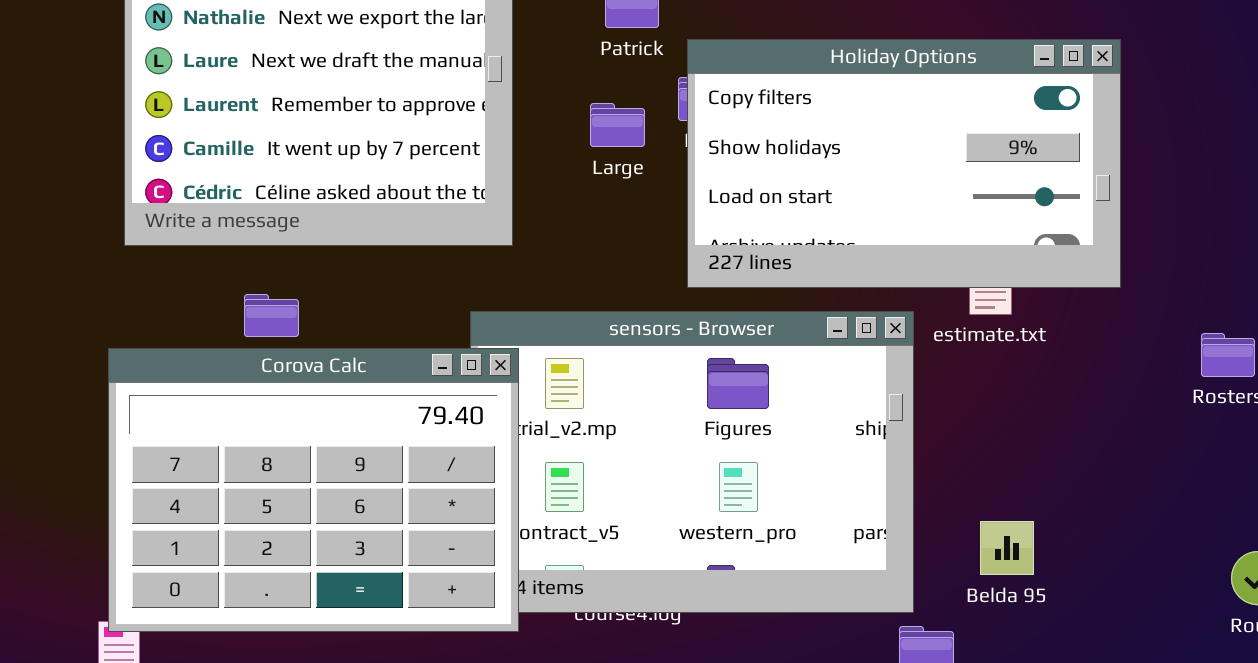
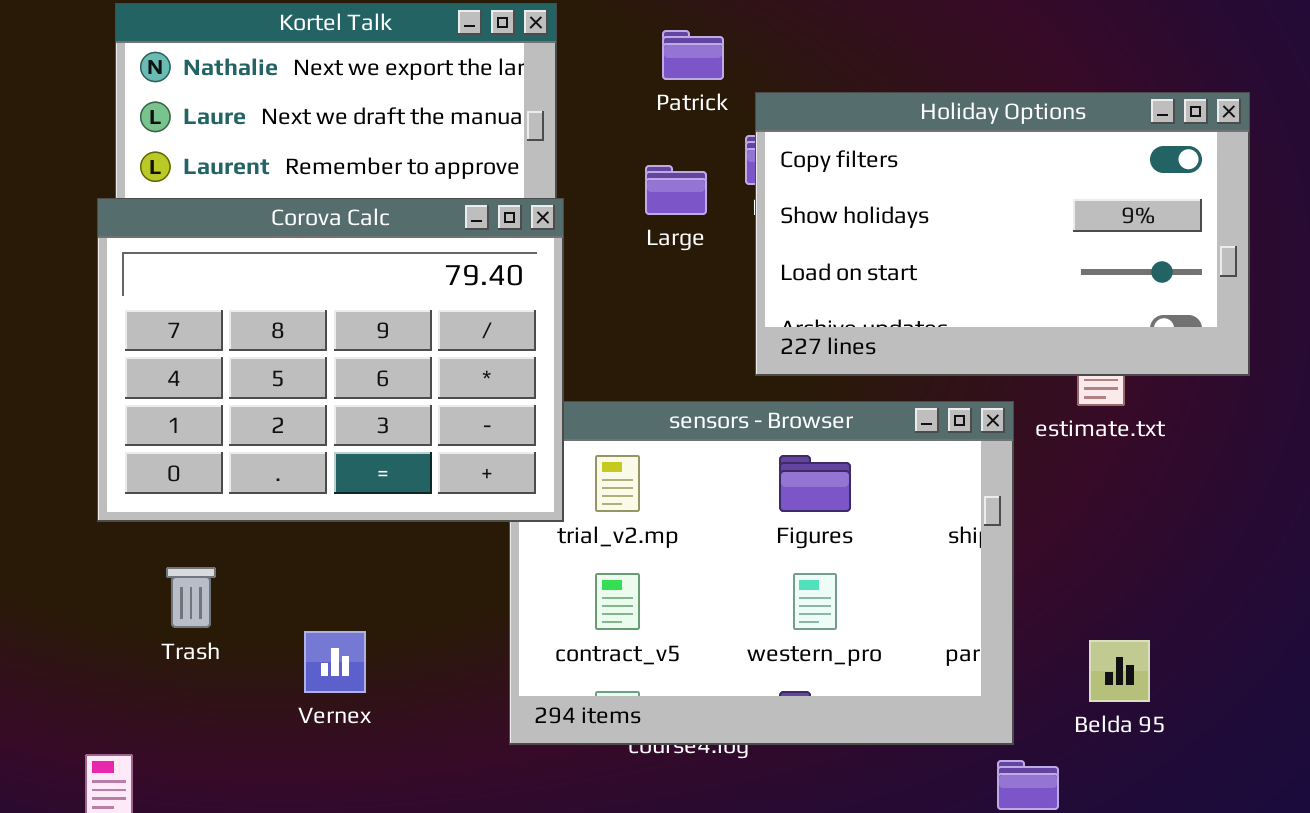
Corova Calc: [108,348,519,632] -> [97,198,564,522], moved

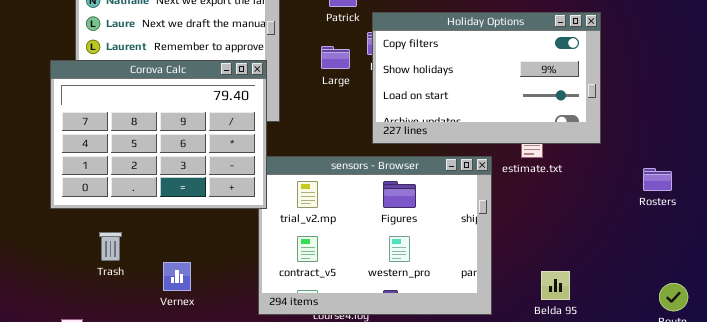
Corova Calc: [97,198,564,522] -> [50,60,267,209], moved
Belda 95: [1089,640,1150,702] -> [541,271,570,300], moved

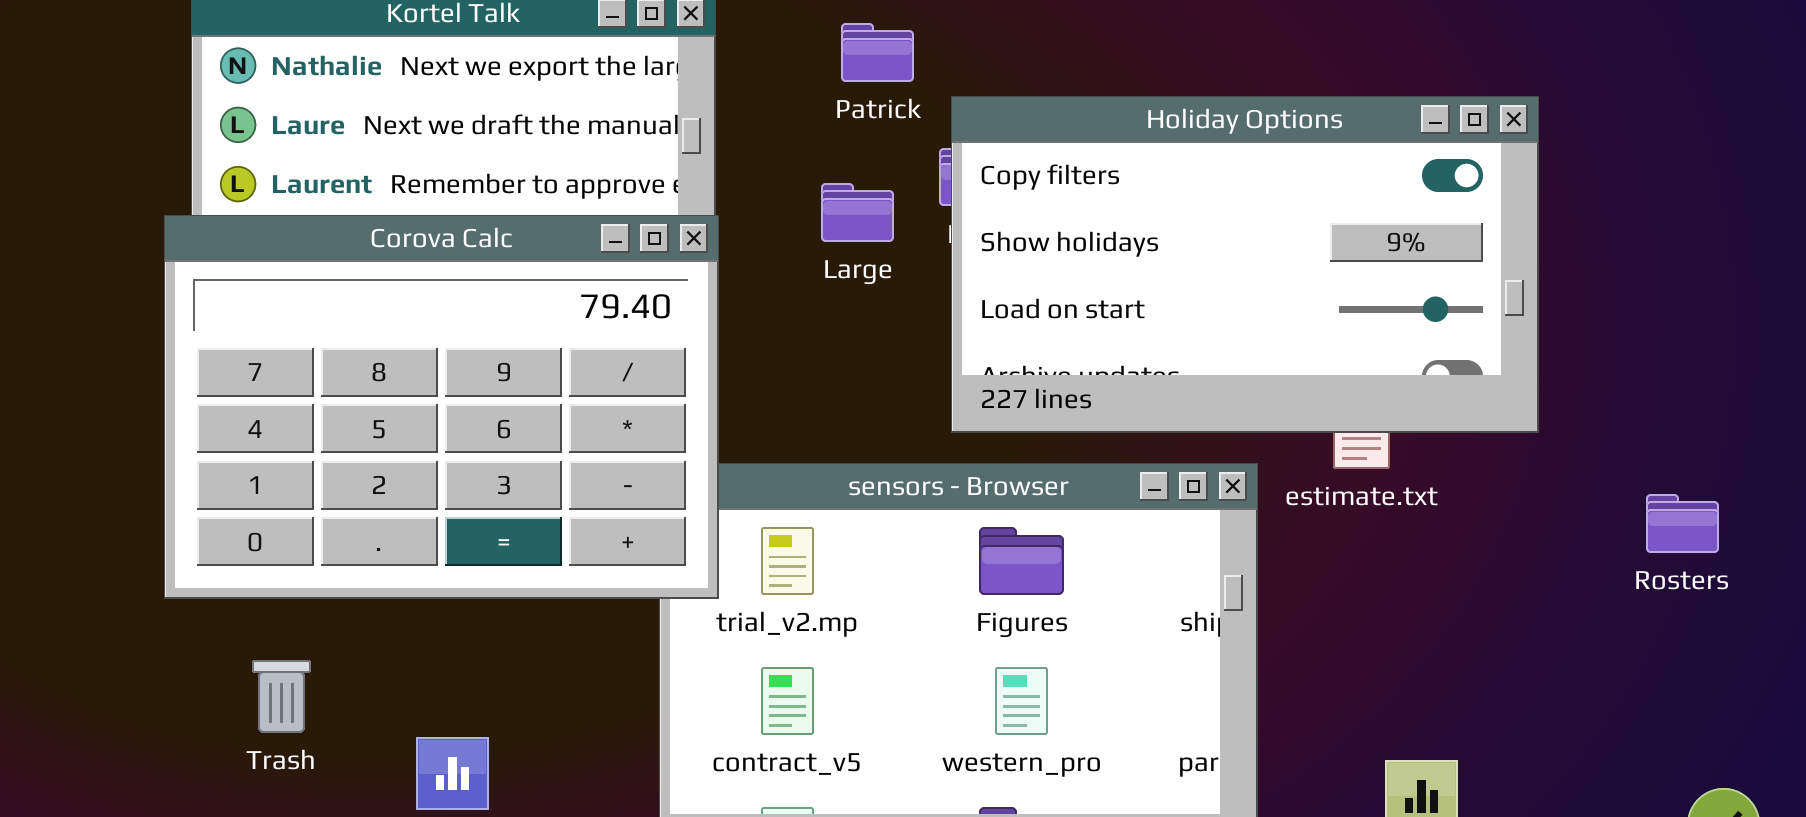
Corova Calc: [50,60,267,209] -> [164,215,719,599], moved

